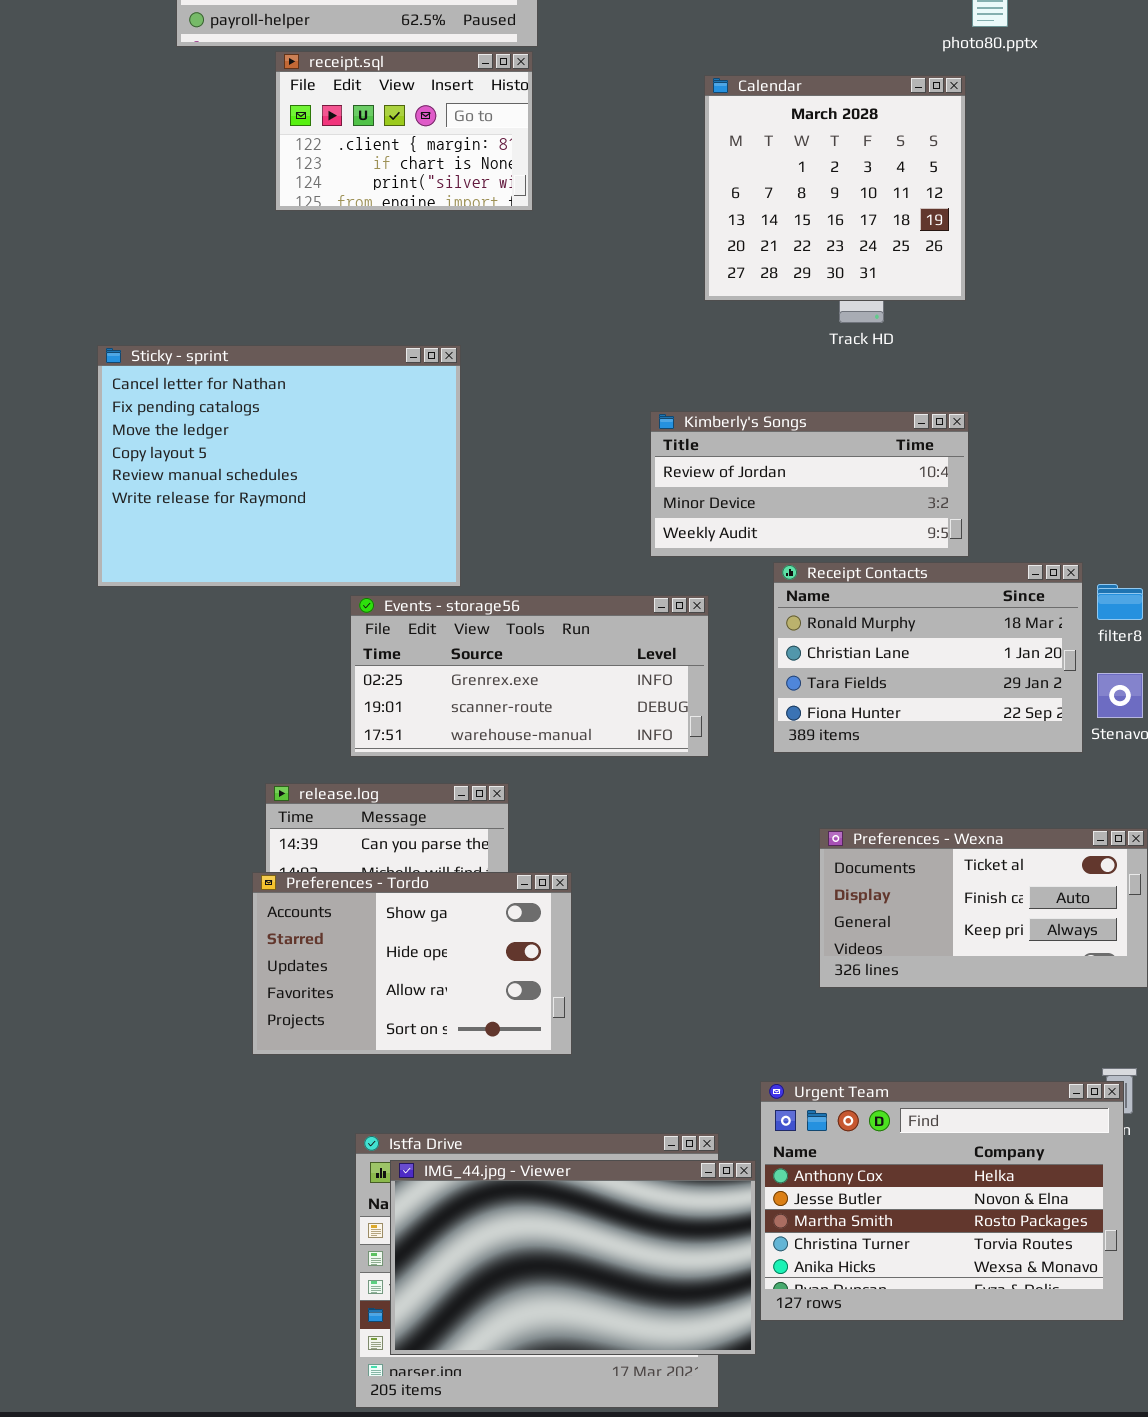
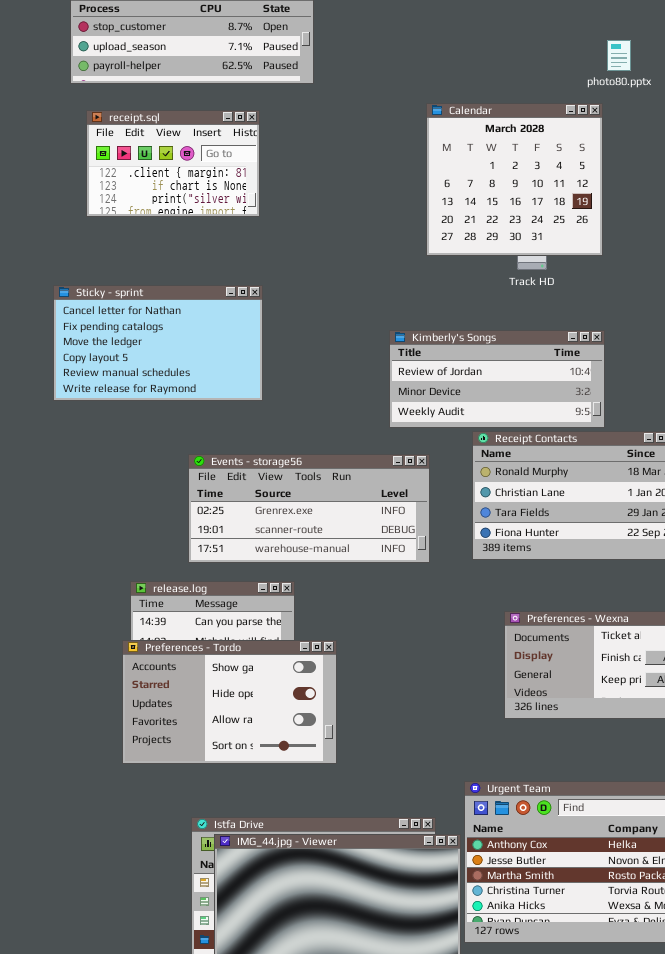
receipt.sql: [275,51,533,211] -> [86,110,260,217], moved
Sticky - sprint: [97,345,461,587] -> [53,285,263,401], resized

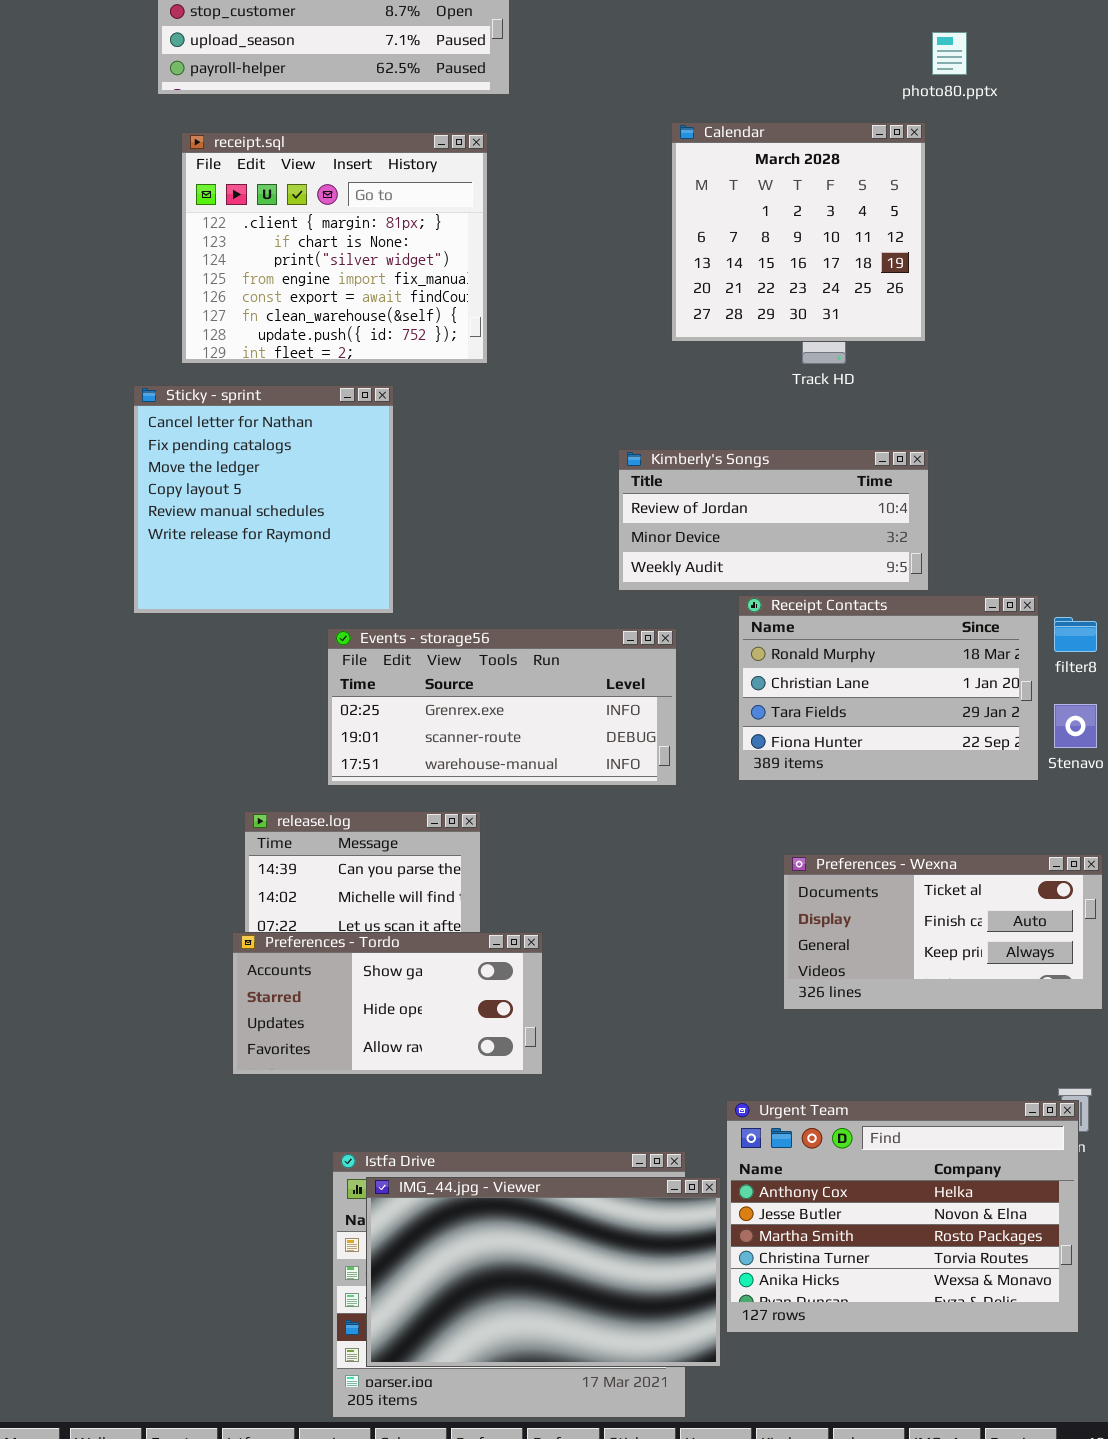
receipt.sql: [86,110,260,217] -> [181,132,488,364], resized
Sticky - sprint: [53,285,263,401] -> [133,385,394,614], resized
Preferences - Tordo: [122,640,337,764] -> [232,932,543,1075], resized

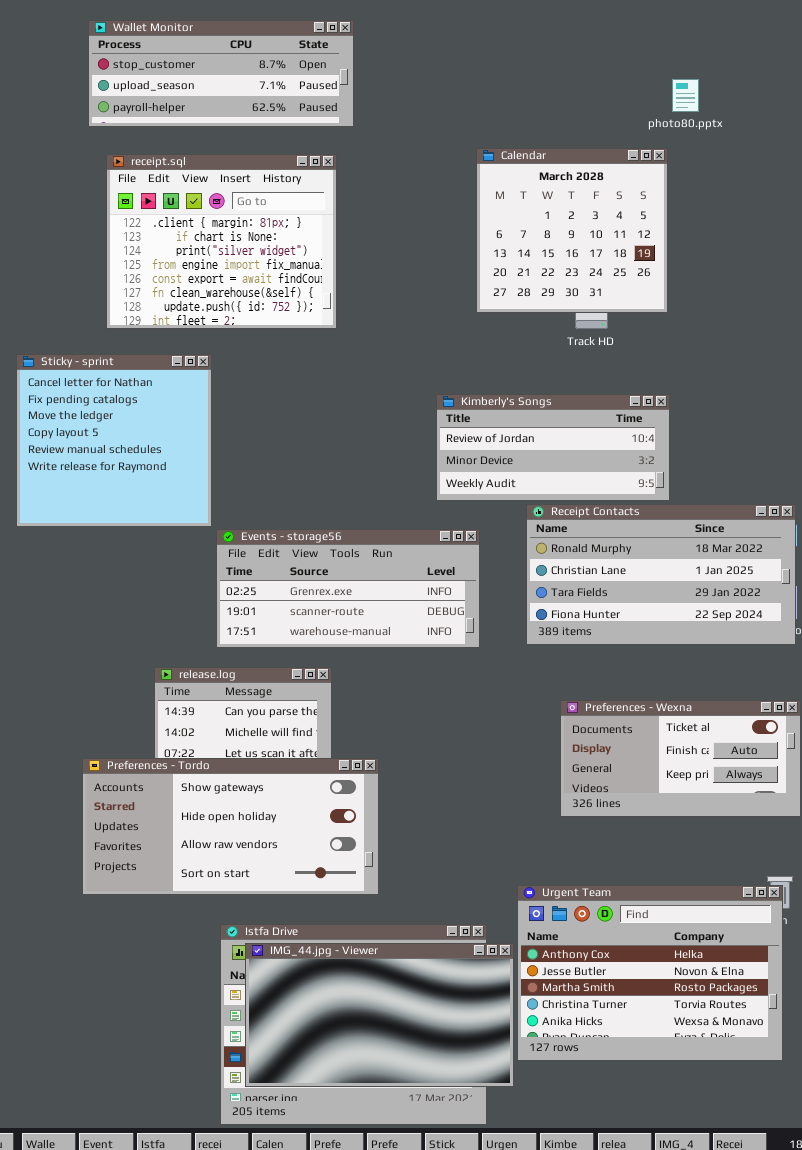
Sticky - sprint: [133,385,394,614] -> [16,354,212,527], moved
Receipt Contacts: [738,595,1039,781] -> [526,504,796,645], resized
Preferences - Tordo: [232,932,543,1075] -> [82,758,379,895], resized

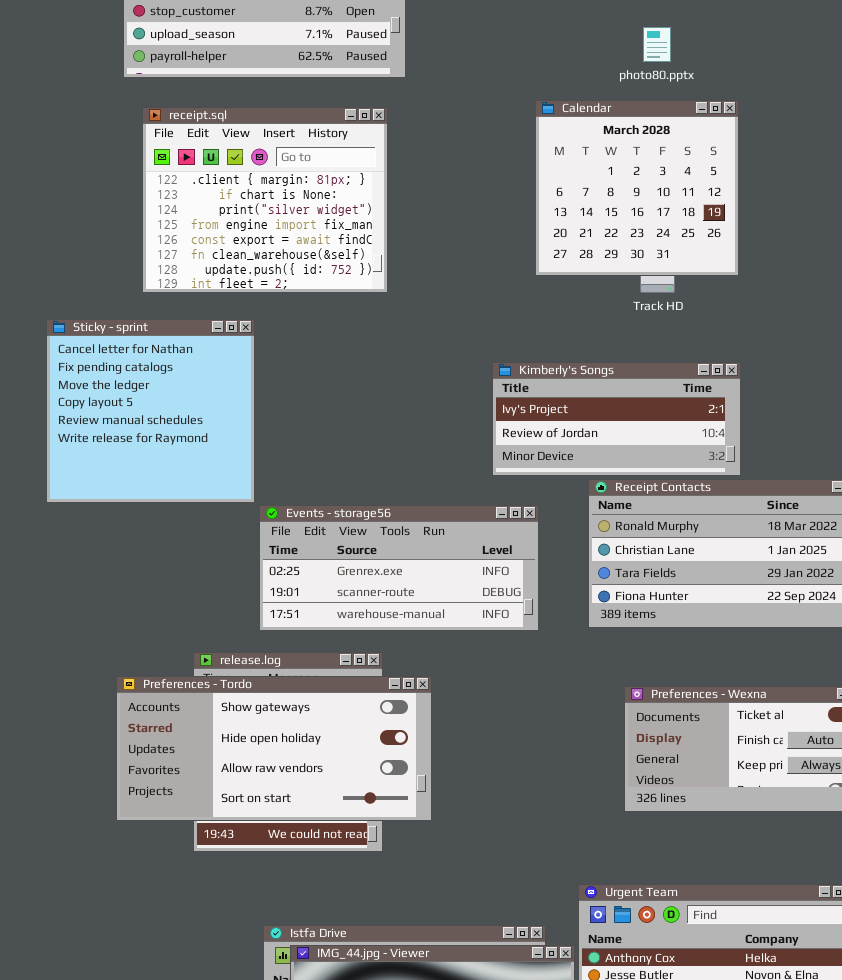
photo80.pptx: [672,79,699,112] -> [643,27,671,62], moved
Kimberly's Songs: [436,394,670,501] -> [492,362,741,476], scrolled up 1 row
Preferences - Tordo: [82,758,379,895] -> [116,676,432,821], moved

